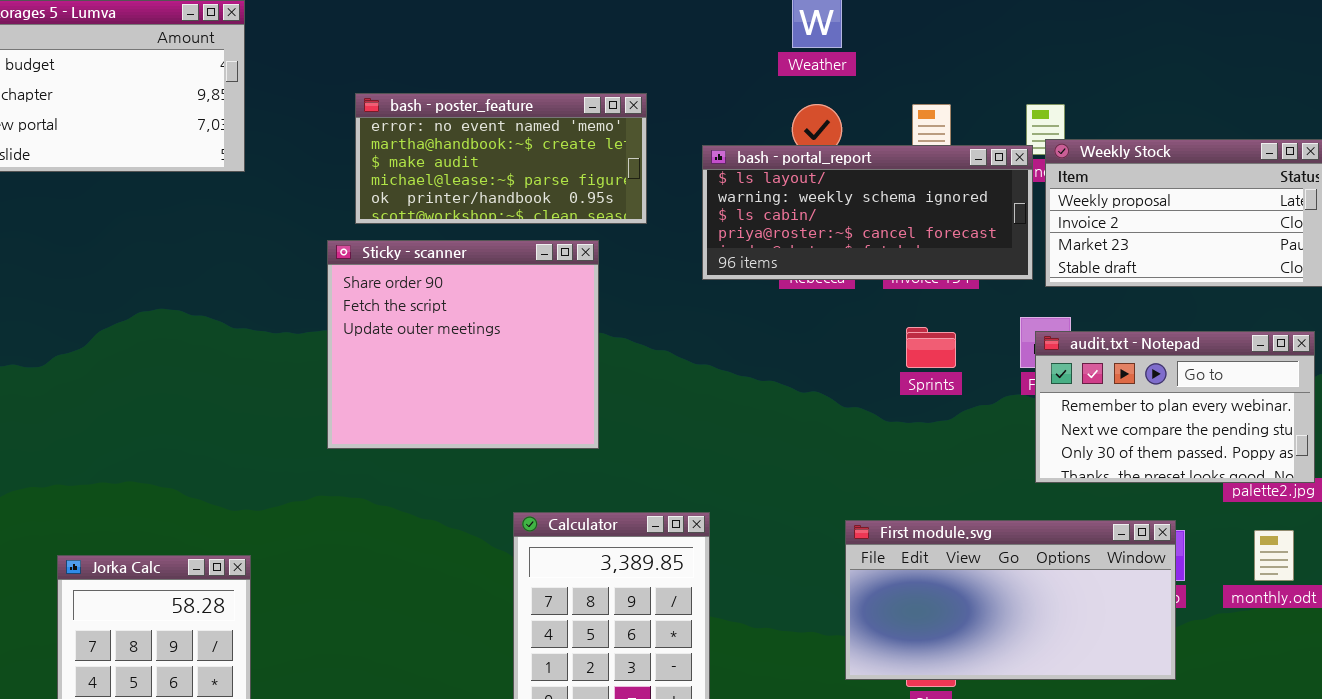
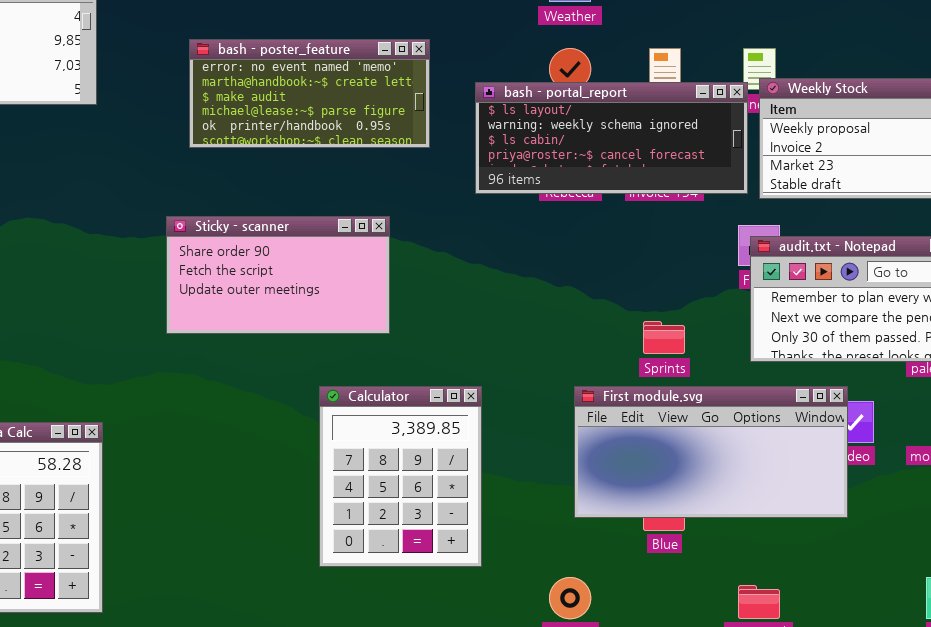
Sticky - scanner: [327,240,599,449] -> [166,216,390,334], resized
Sprints: [906,327,956,368] -> [643,321,685,354], moved
First module.svg: [845,520,1176,680] -> [574,386,848,518], moved

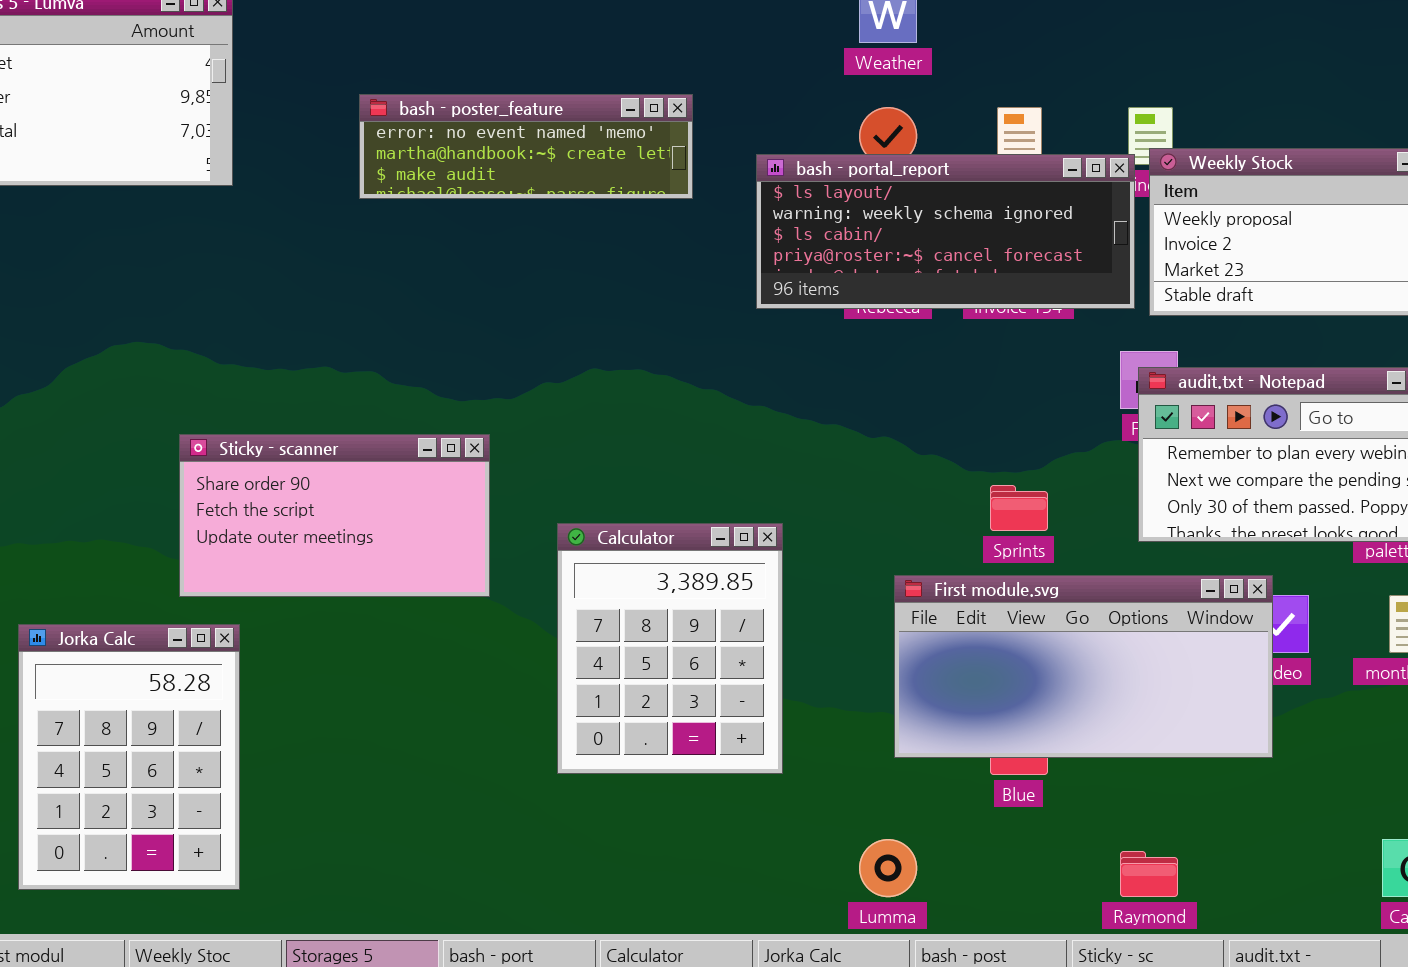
bash - poster_feature: [189,39,430,148] -> [359,94,693,199], resized
Sticky - scanner: [166,216,390,334] -> [179,434,490,597], moved
Calculator: [319,386,482,567] -> [557,523,783,774], moved

